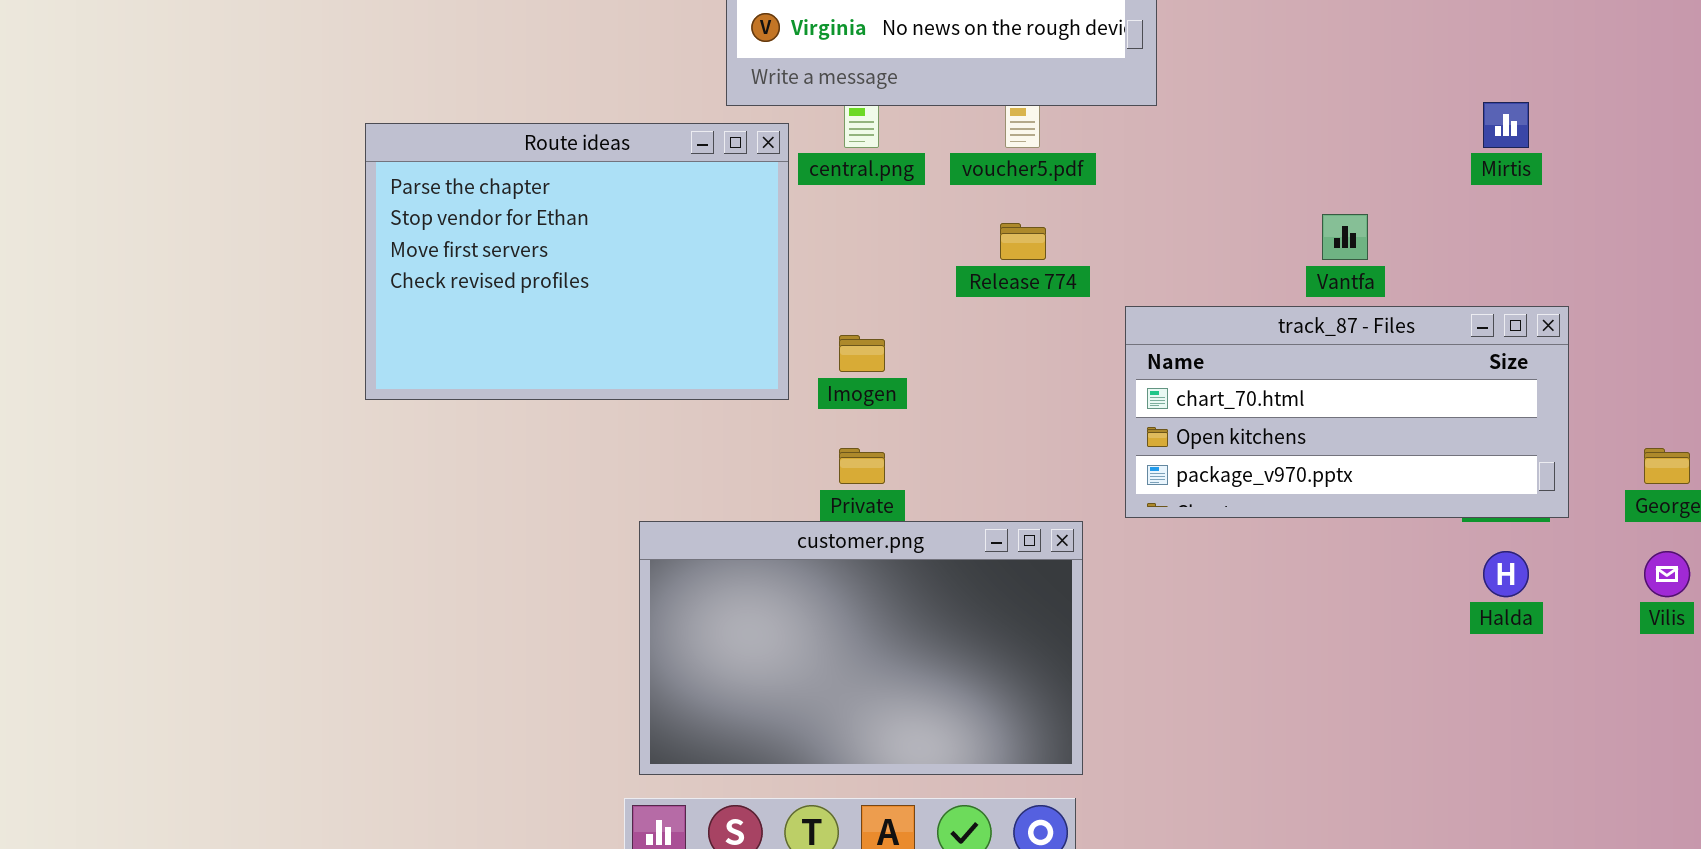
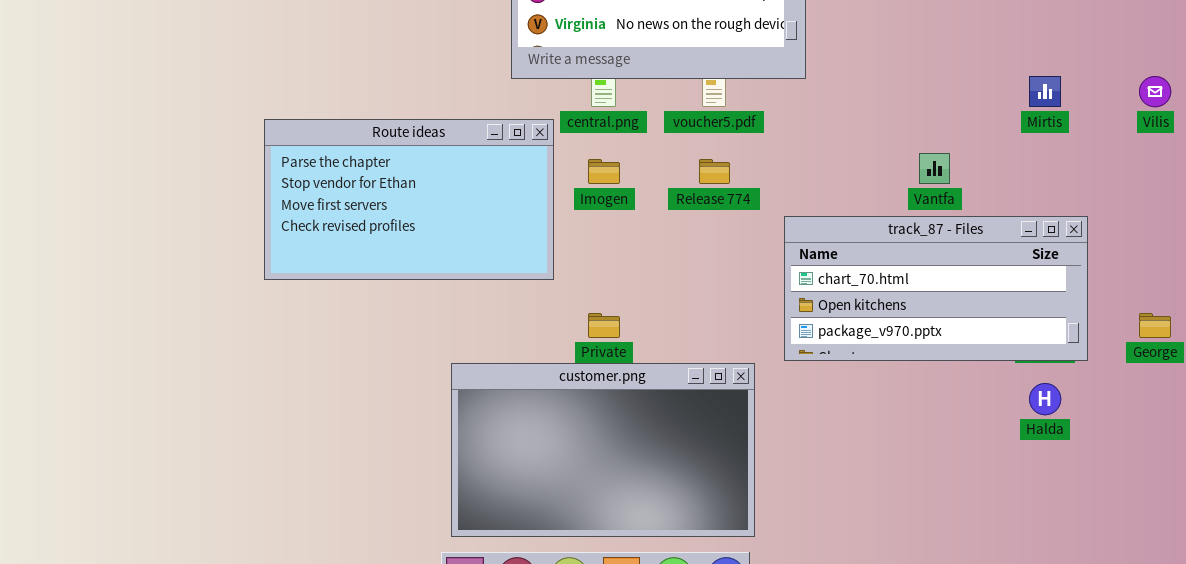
Route ideas: [365,123,789,400] -> [264,119,554,280], resized
Imogen: [839,335,885,372] -> [588,159,620,184], moved
Vilis: [1644,551,1690,597] -> [1139,76,1171,107], moved

